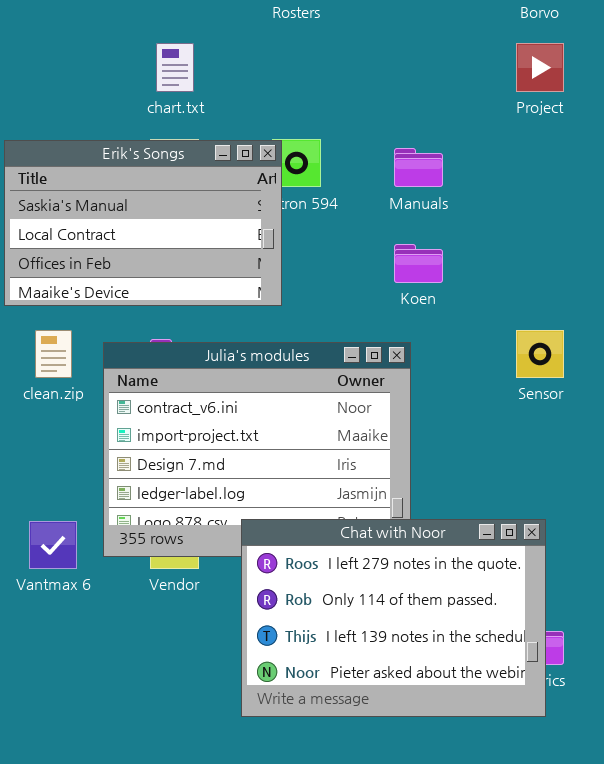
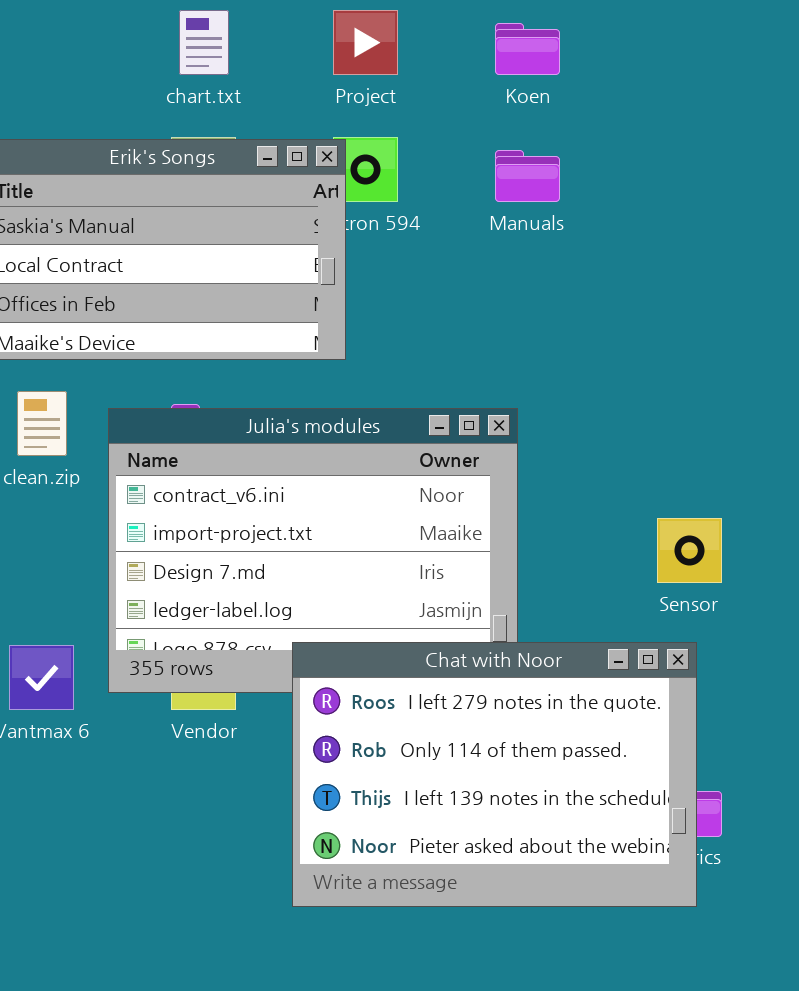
Project: [516,43,564,92] -> [333,10,398,75], moved
Koen: [394,244,443,283] -> [495,23,560,75], moved
Sensor: [516,330,564,378] -> [657,518,722,583], moved

